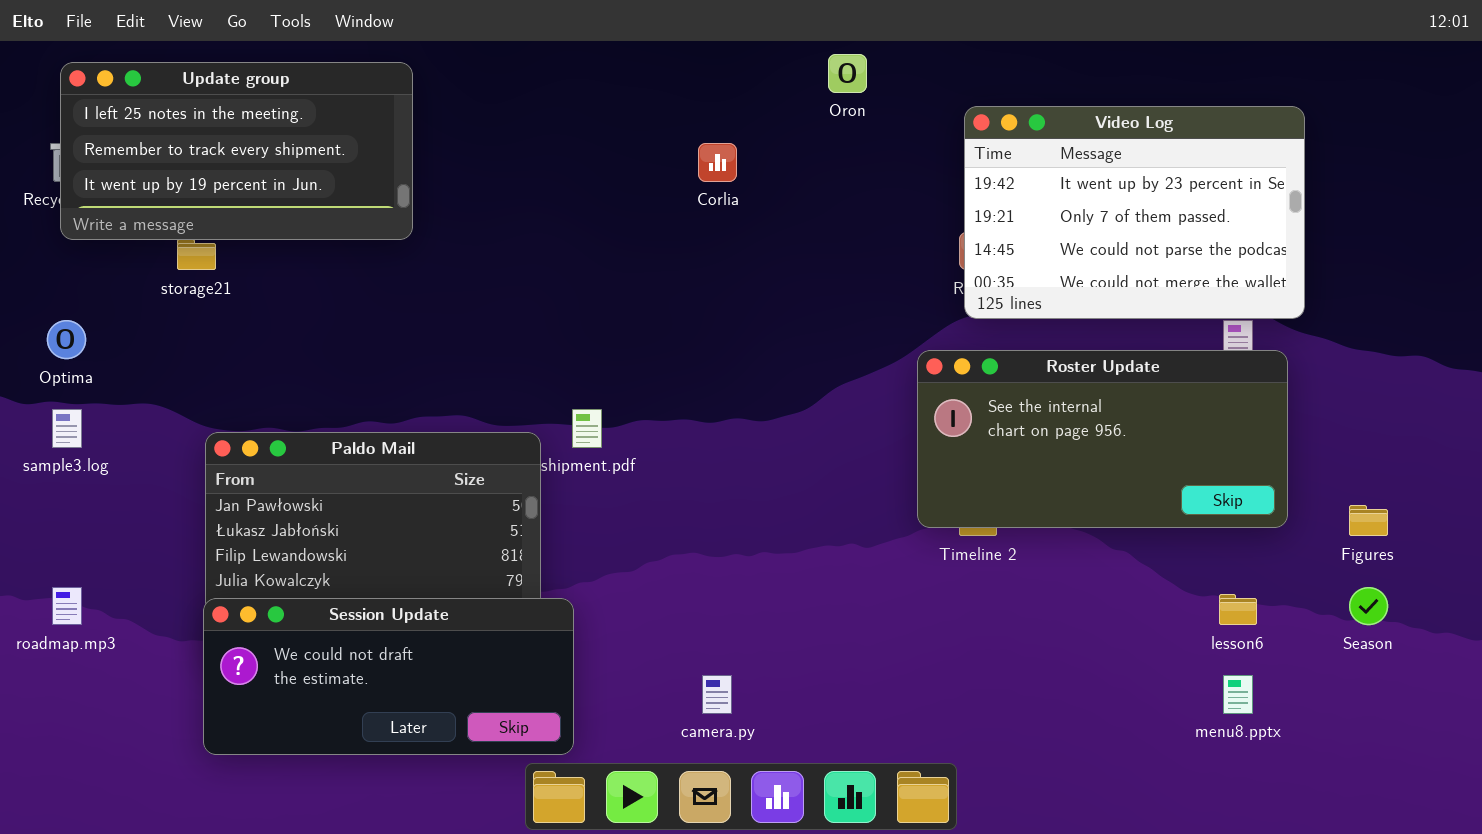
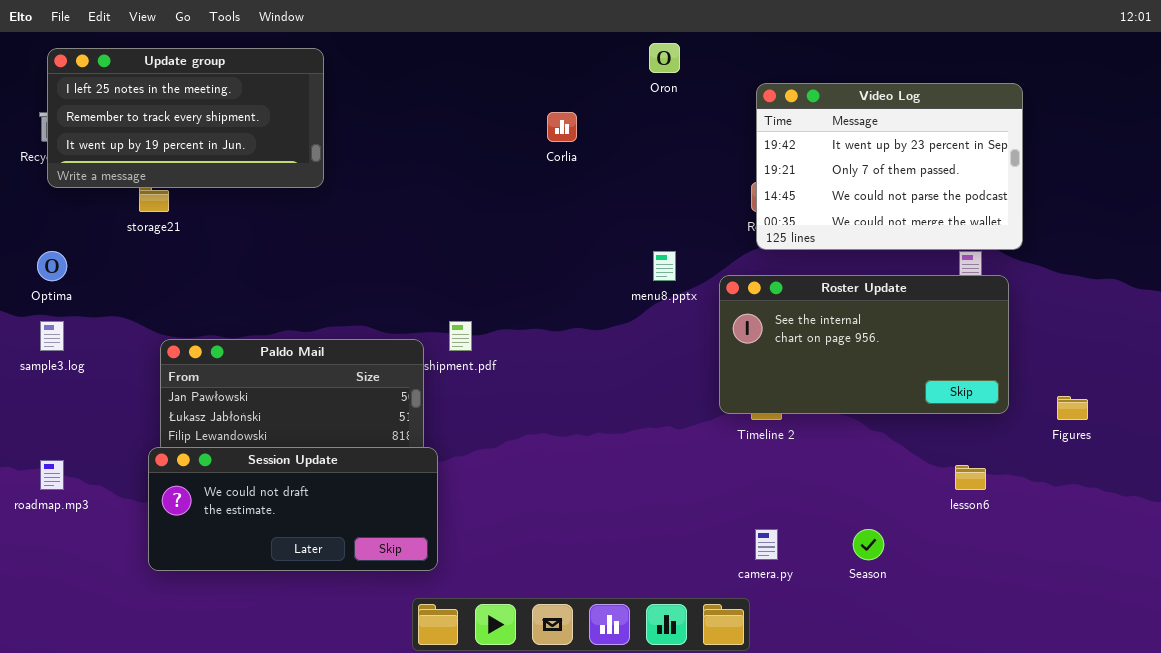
Season: [1349,587,1388,625] -> [853,529,884,560], moved
Session Update: [203,598,574,755] -> [148,447,438,571], moved
camera.py: [702,675,732,714] -> [755,529,778,560], moved
menu8.pptx: [1223,675,1253,714] -> [653,251,676,281], moved

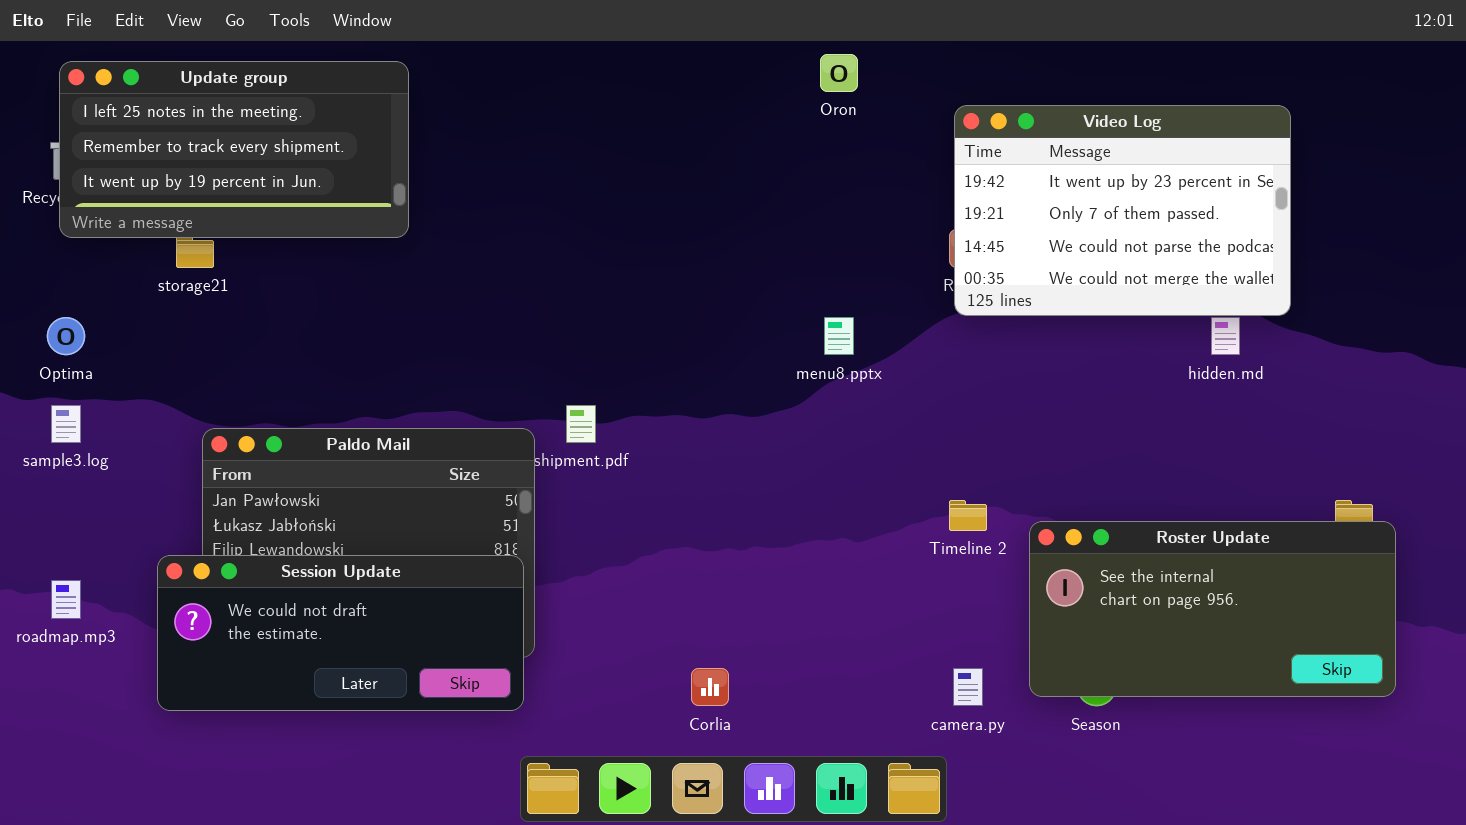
Corlia: [547,112,577,142] -> [691,668,729,706], moved
Roster Update: [719,275,1009,414] -> [1029,521,1396,697], moved
Session Update: [148,447,438,571] -> [157,555,524,711], moved

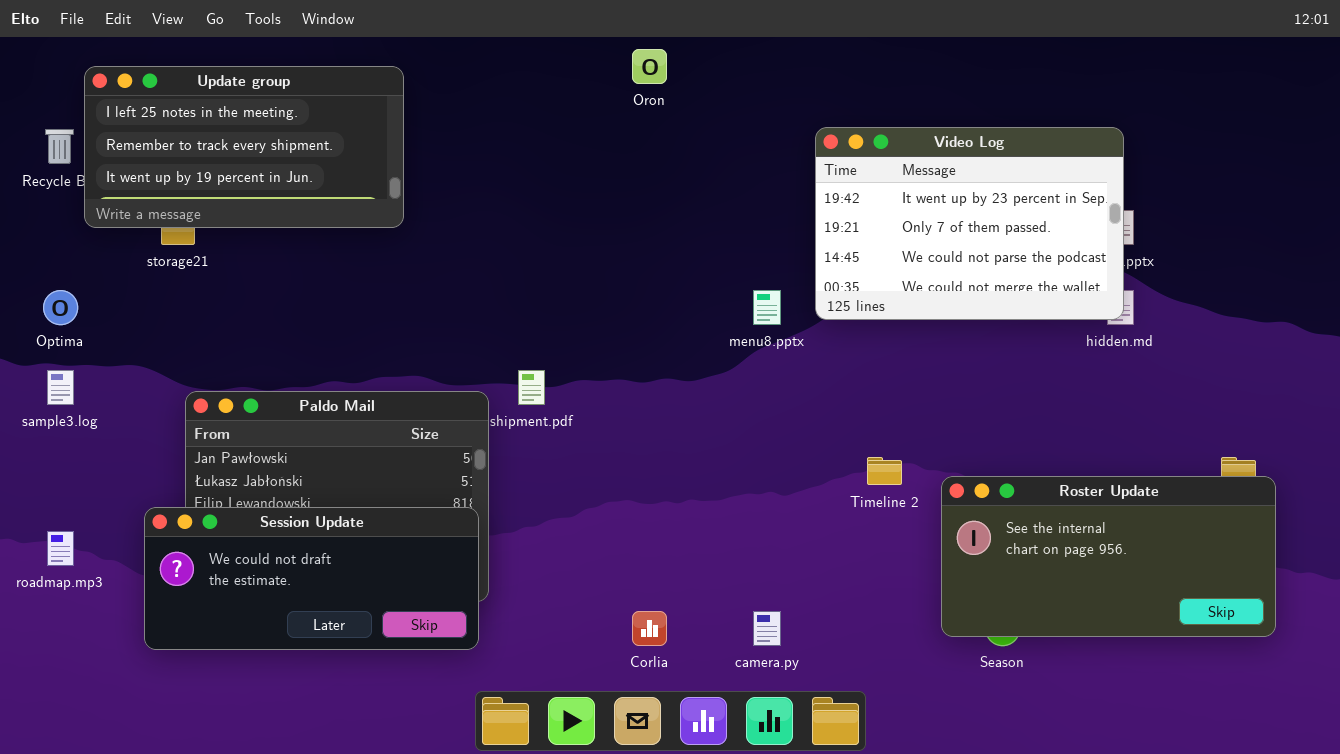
Oron: [820,54,858,92] -> [632,49,667,84], moved
Update group: [59,61,409,238] -> [84,66,404,228], moved
Video Log: [954,105,1291,316] -> [815,127,1124,320], moved
camera.py: [953,668,983,706] -> [753,611,781,646], moved

